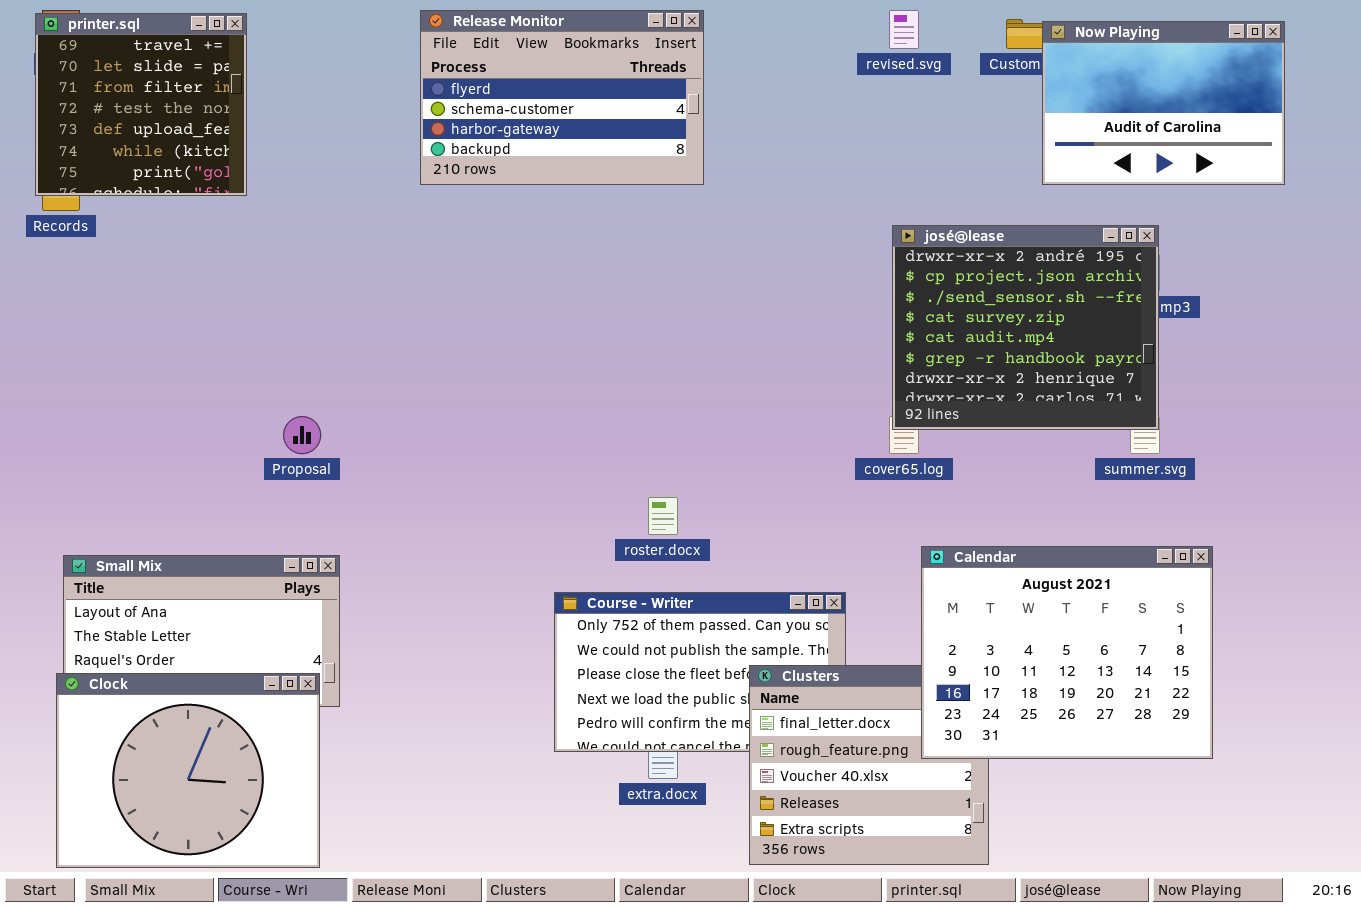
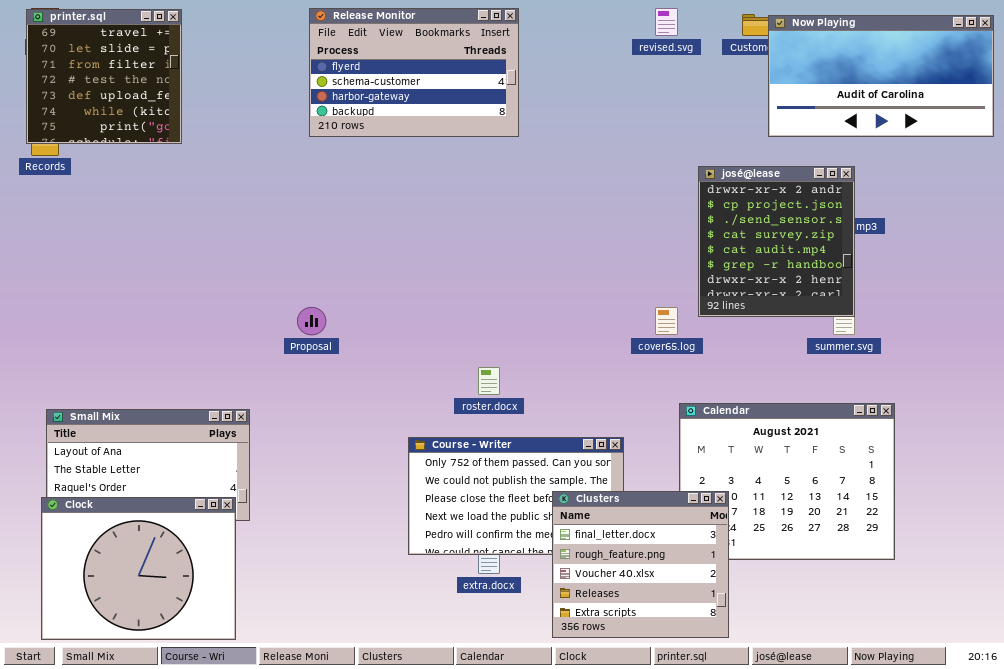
Now Playing: [1042,21,1285,185] -> [768,15,994,137], resized
josé@lease: [892,225,1159,430] -> [698,166,855,317], resized
Proposal: [283,416,321,454] -> [297,307,326,335], moved
Clusters: [749,665,989,865] -> [552,491,729,638], raised

